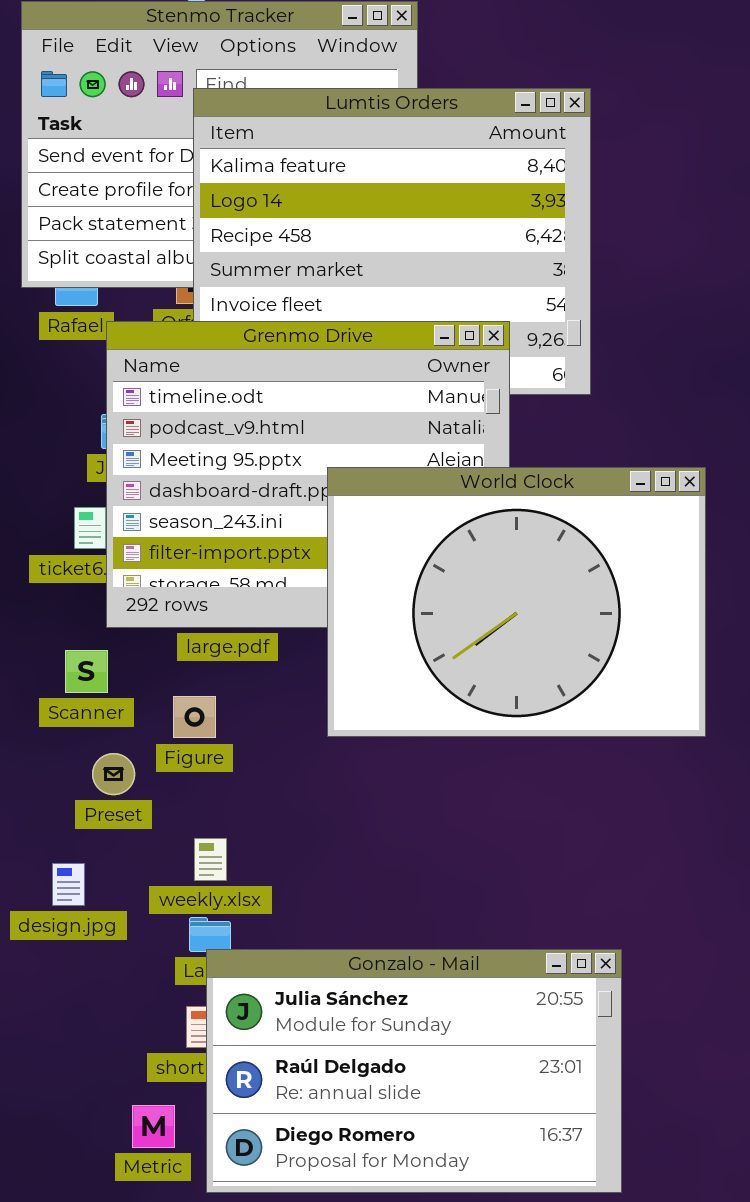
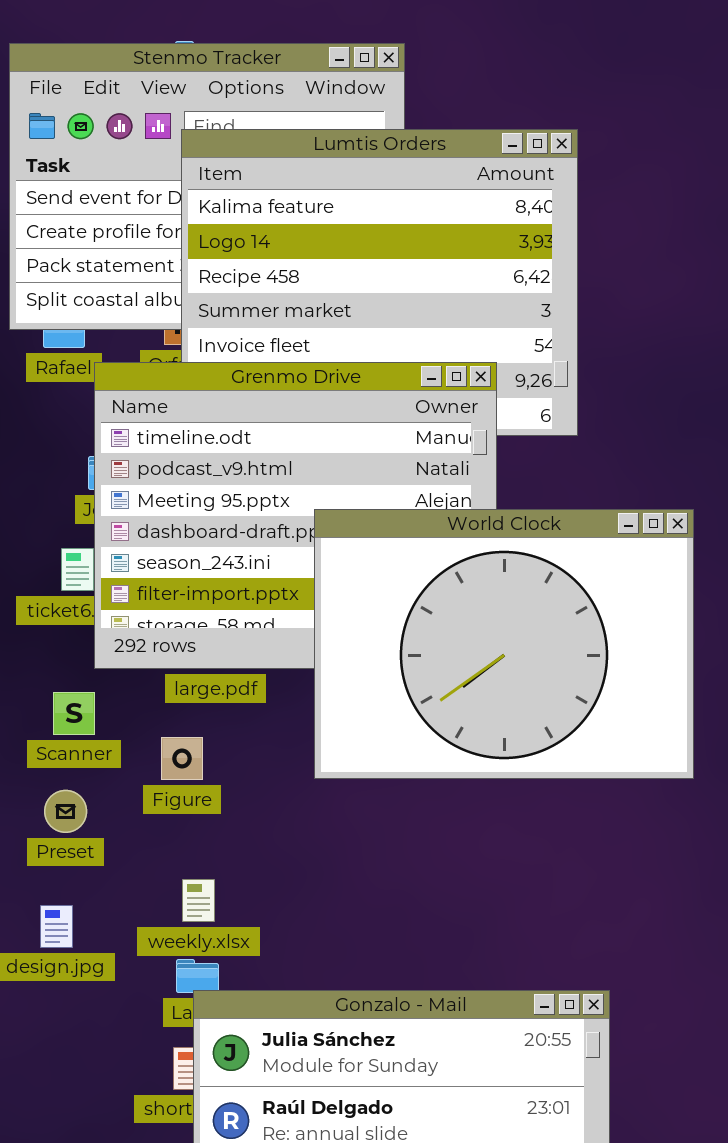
Preset: [92,753,135,795] -> [44,790,87,833], moved

